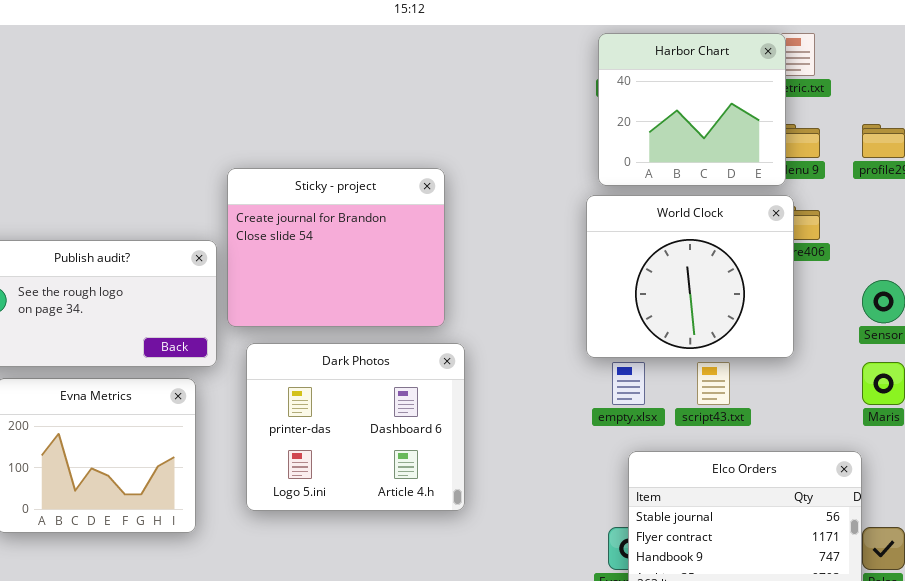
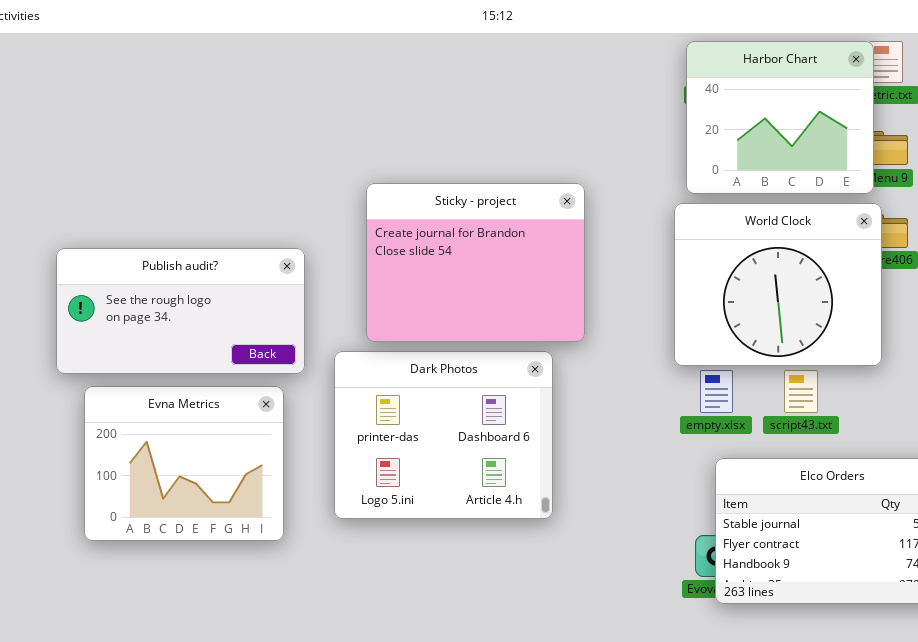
Sticky - project: [227,168,445,327] -> [366,183,585,342], moved

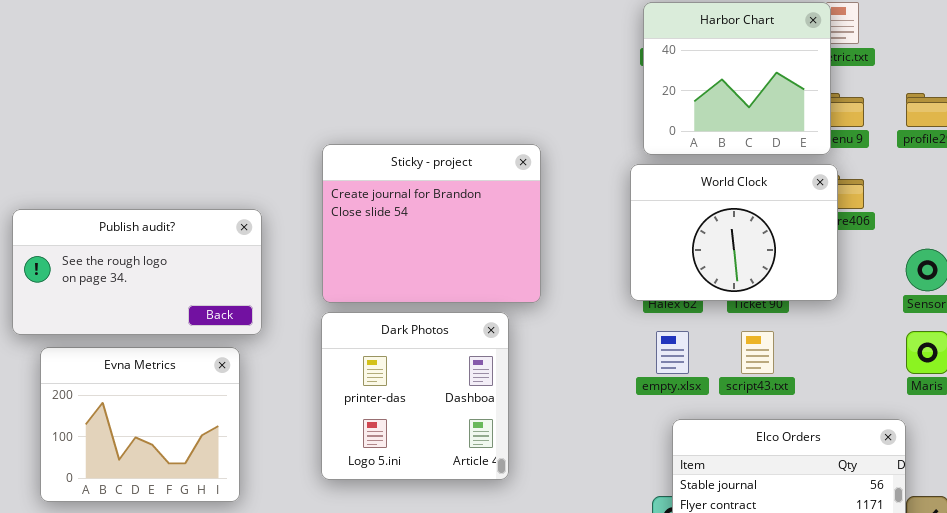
World Clock: [674,203,882,366] -> [630,164,838,301], resized
Dark Photos: [334,351,553,519] -> [321,312,509,480], resized

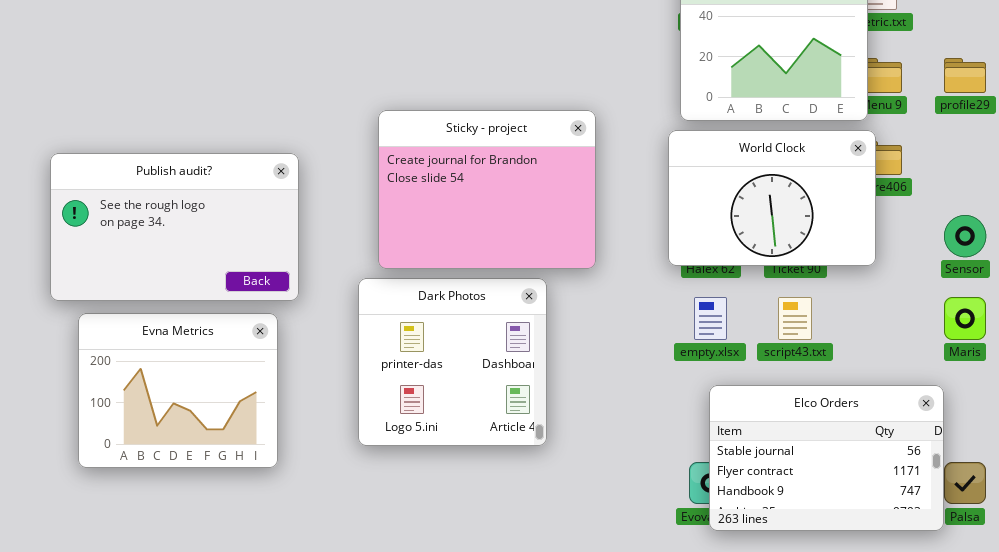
Sticky - project: [322,144,541,303] -> [378,110,596,269], moved
Publish audit?: [12,209,262,335] -> [50,153,299,301], resized

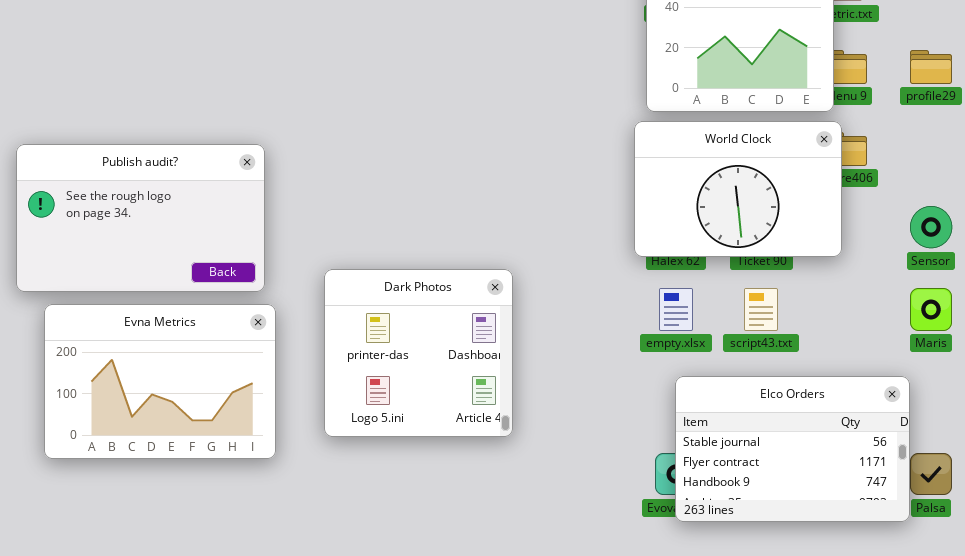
Sticky - project: [378,110,596,269] -> none, closed
Evna Metrics: [78,313,278,468] -> [44,304,276,459], resized

